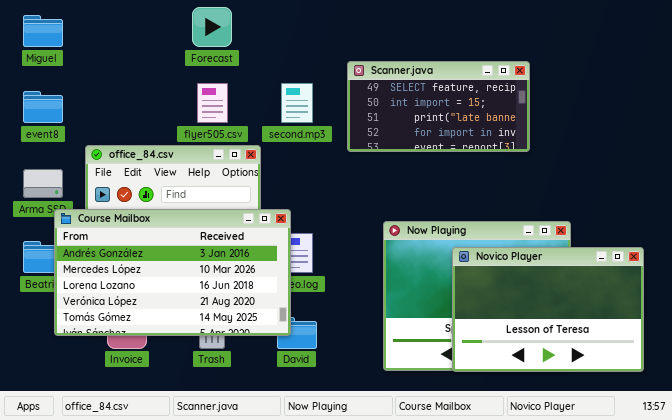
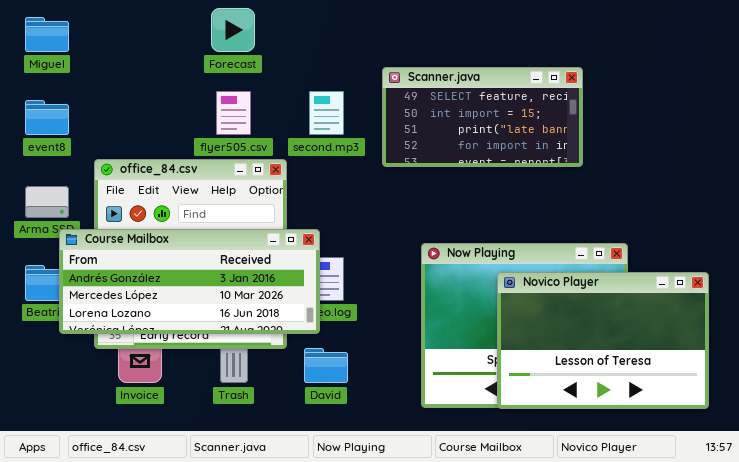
Course Mailbox: [54,209,291,336] -> [59,229,320,334], resized

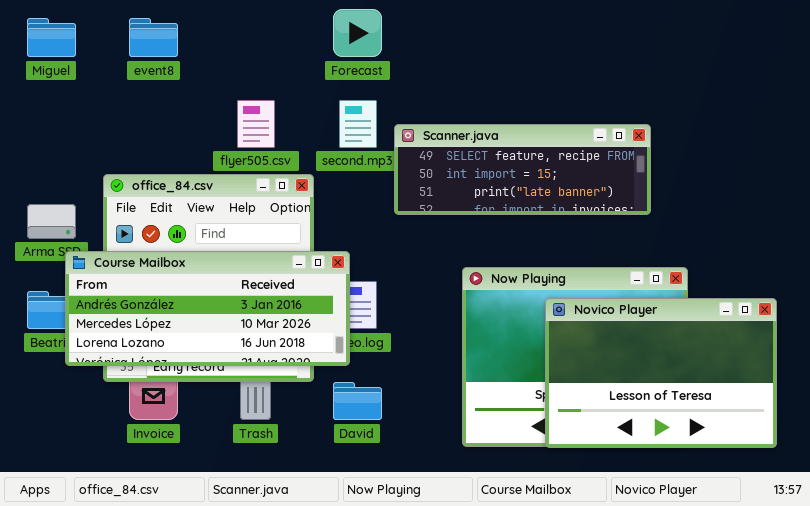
Forecast: [211,8,255,52] -> [333,9,382,57], moved
Scanner.java: [382,67,583,167] -> [394,124,651,215], moved, resized
event8: [25,100,69,135] -> [129,18,178,57], moved

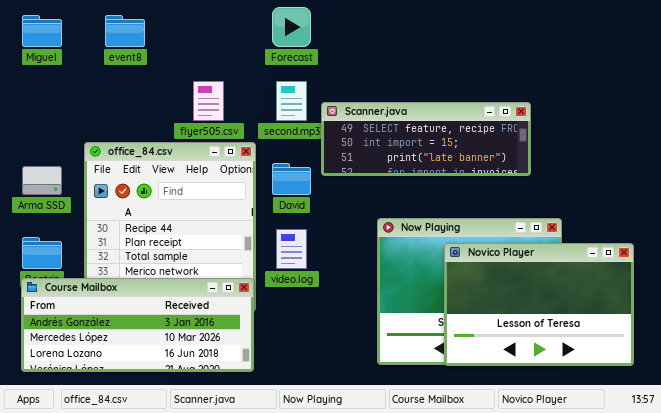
Course Mailbox: [65,251,350,366] -> [21,278,254,372], moved
David: [333,382,382,420] -> [272,163,311,195], moved

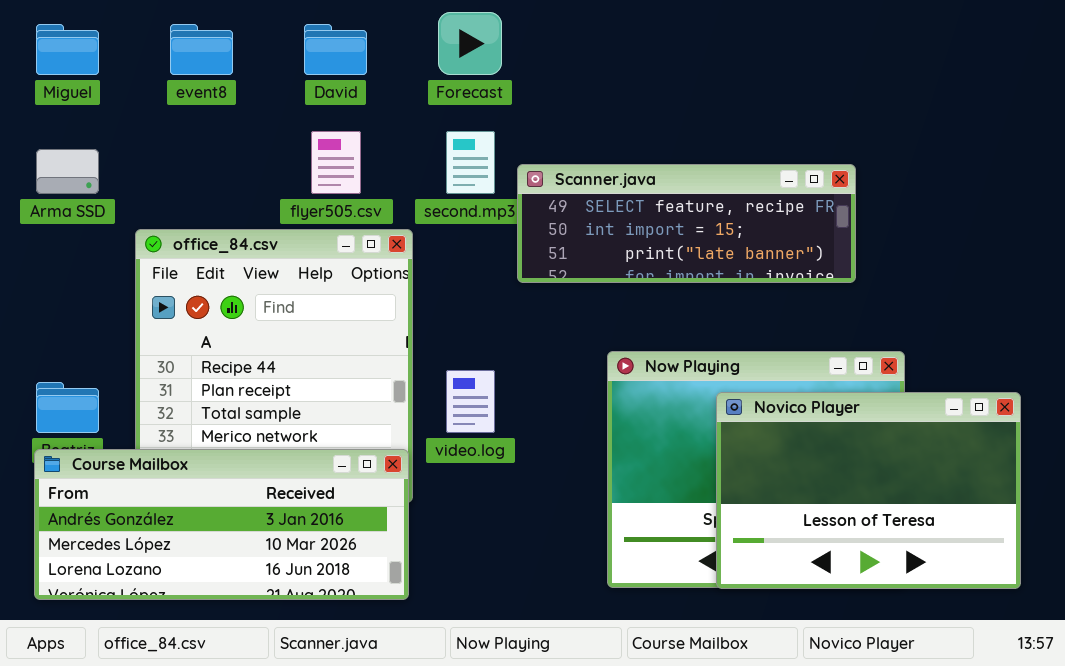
David: [272,163,311,195] -> [304,24,367,75], moved
Arma SSD: [22,166,62,195] -> [36,149,99,194], moved

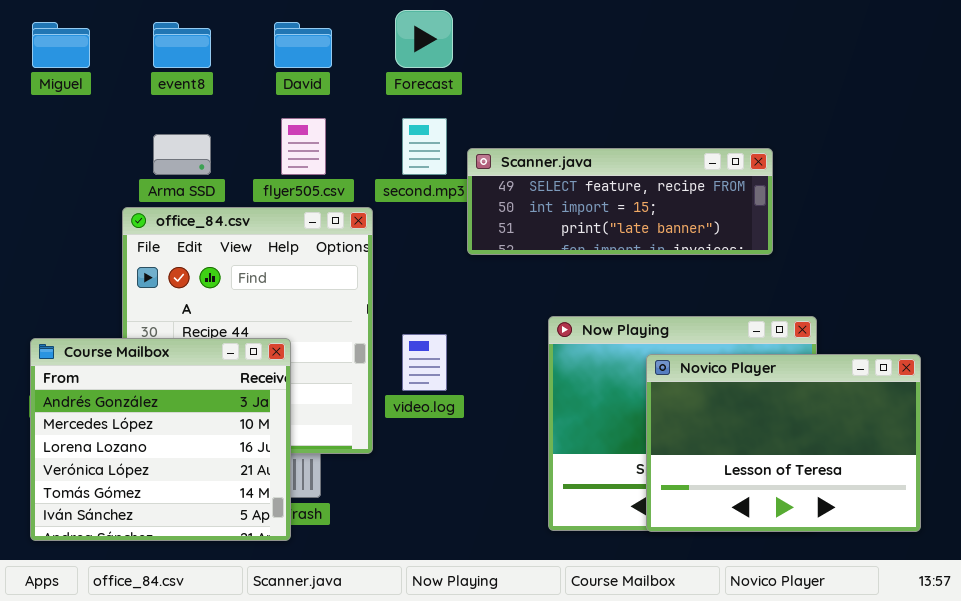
Arma SSD: [36,149,99,194] -> [153,134,211,175], moved
Course Mailbox: [34,449,409,600] -> [30,338,291,541], resized

